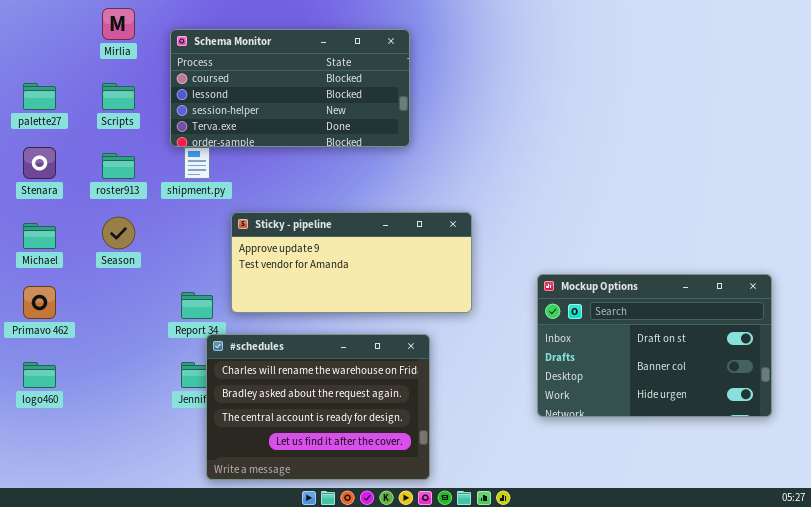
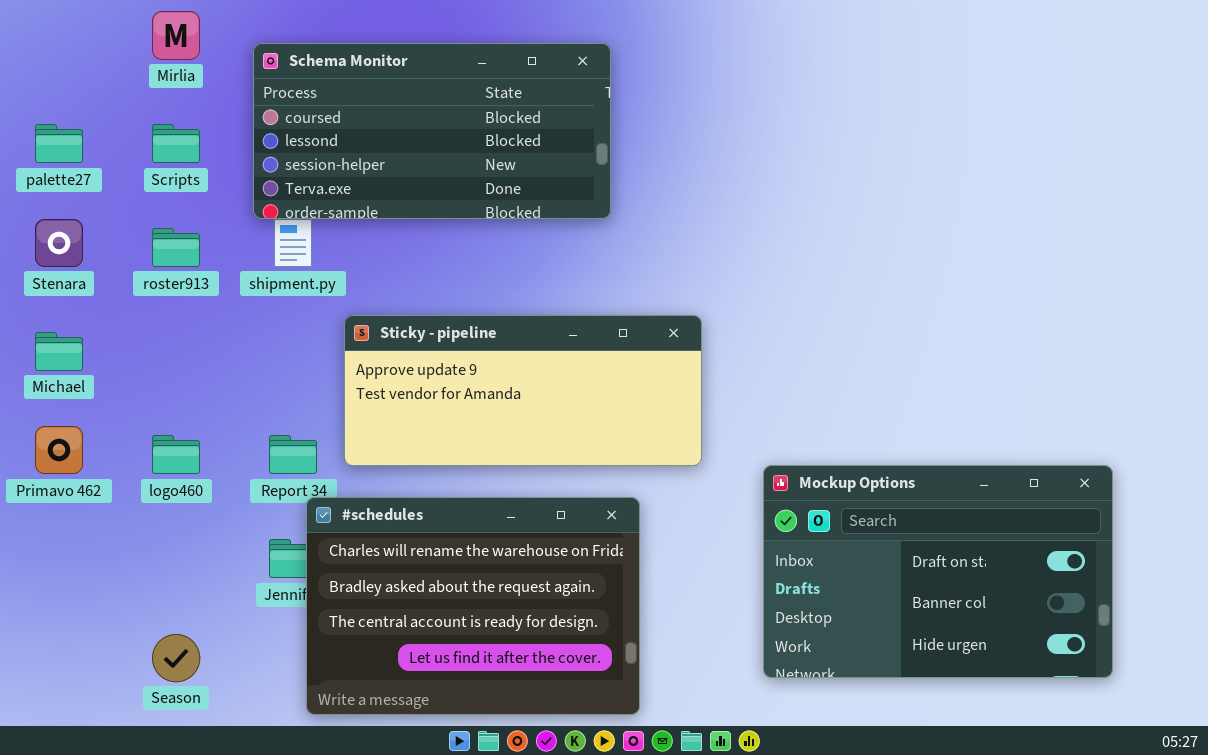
Season: [102,217,135,249] -> [152,634,200,682], moved
Mockup Options: [537,274,772,417] -> [763,465,1113,678], moved
logo460: [23,362,56,388] -> [152,435,200,474], moved

